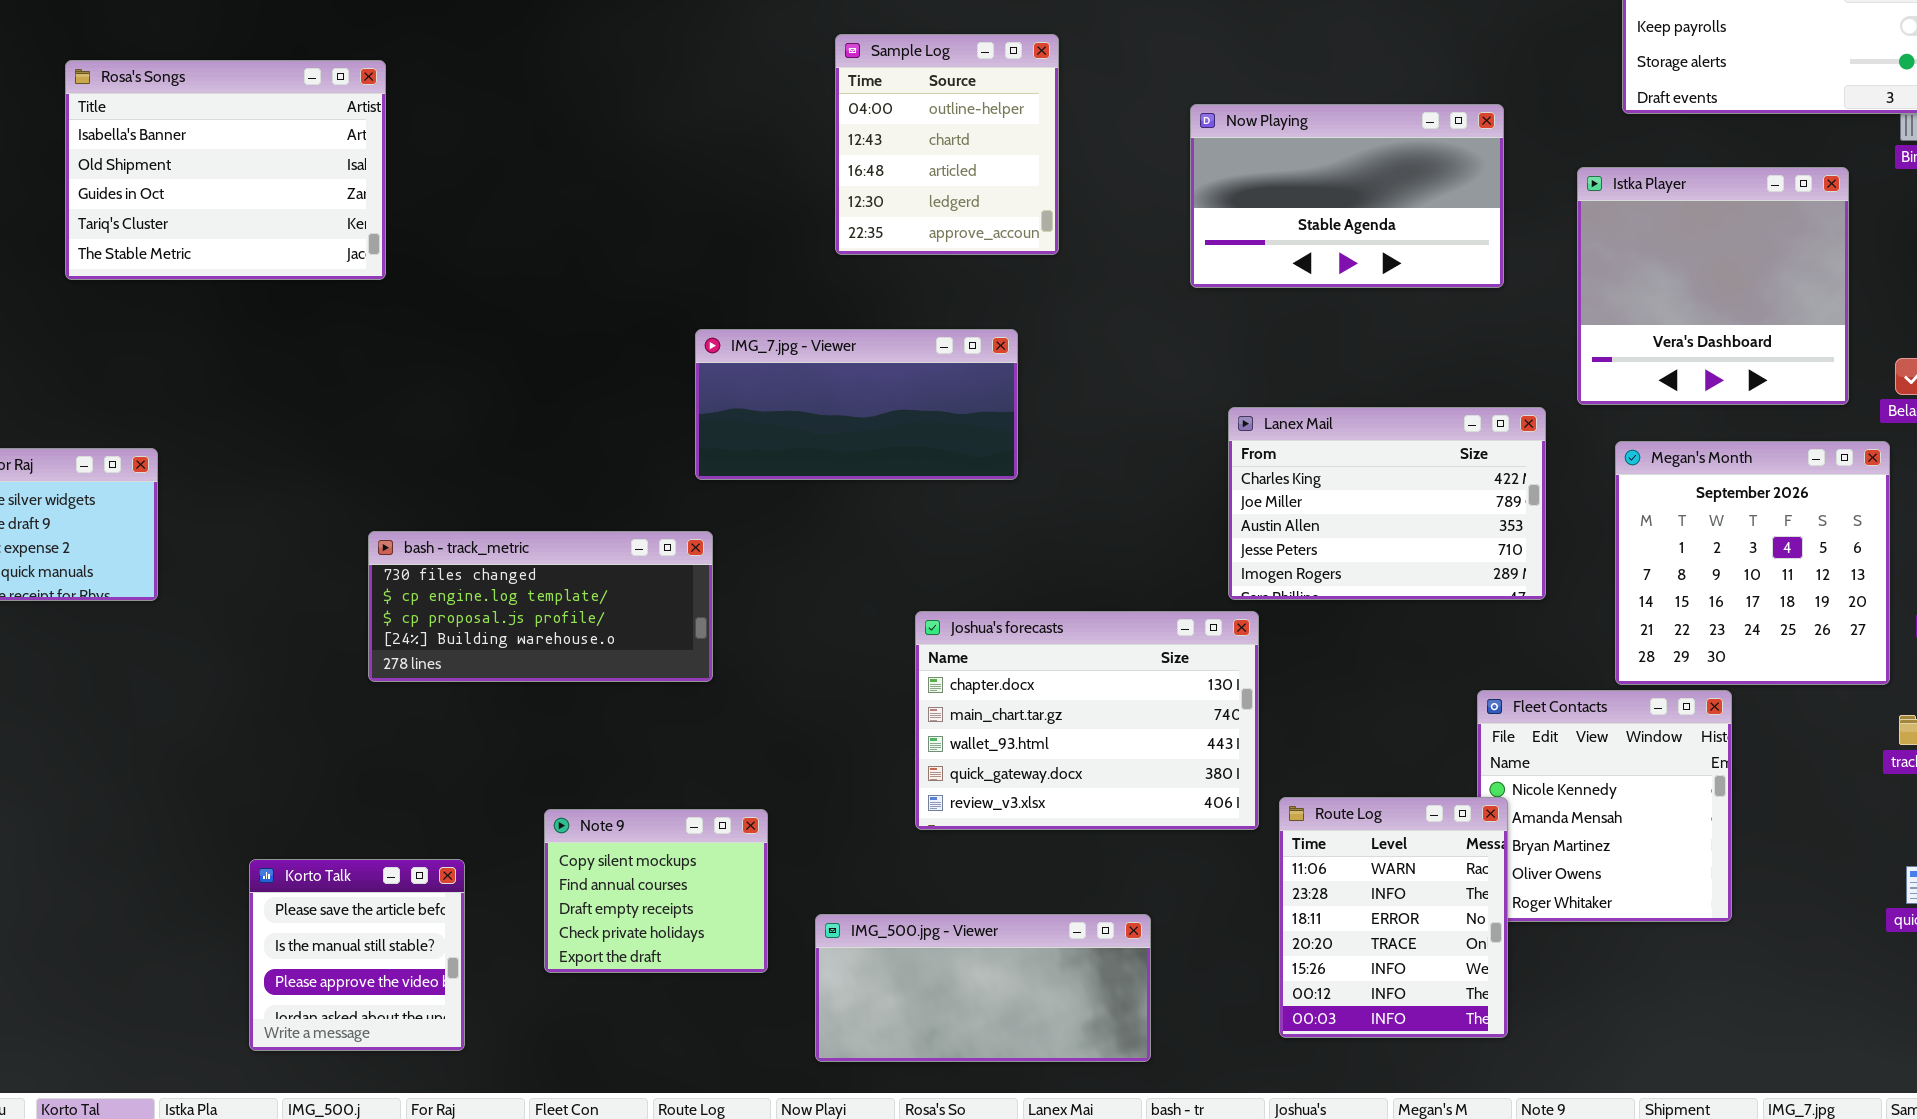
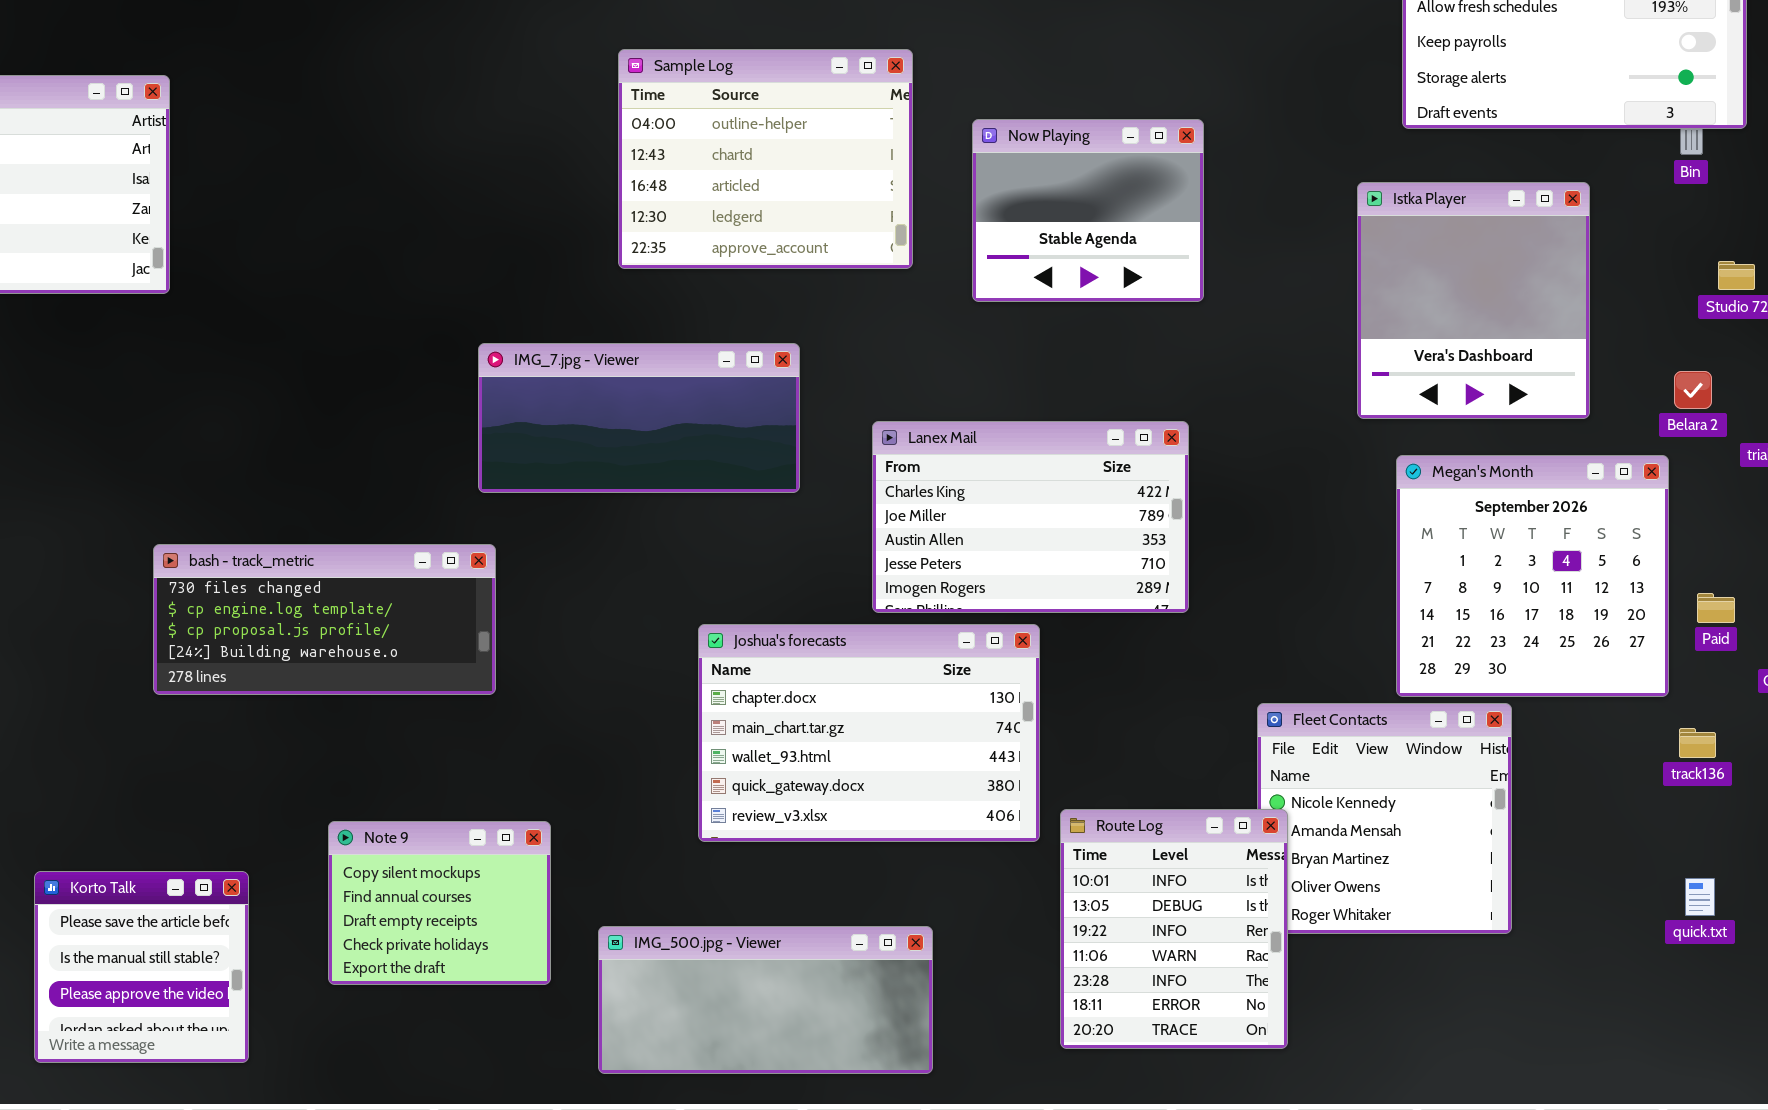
Sample Log: [835,34,1059,255] -> [618,49,913,269], resized
Now Playing: [1190,104,1504,288] -> [972,119,1204,302], resized
Istka Player: [1577,167,1849,405] -> [1357,182,1590,419], resized
Lanex Mail: [1228,407,1546,600] -> [872,421,1189,613], moved
Route Log: [1279,797,1508,1038] -> [1060,809,1288,1049], scrolled up 3 rows

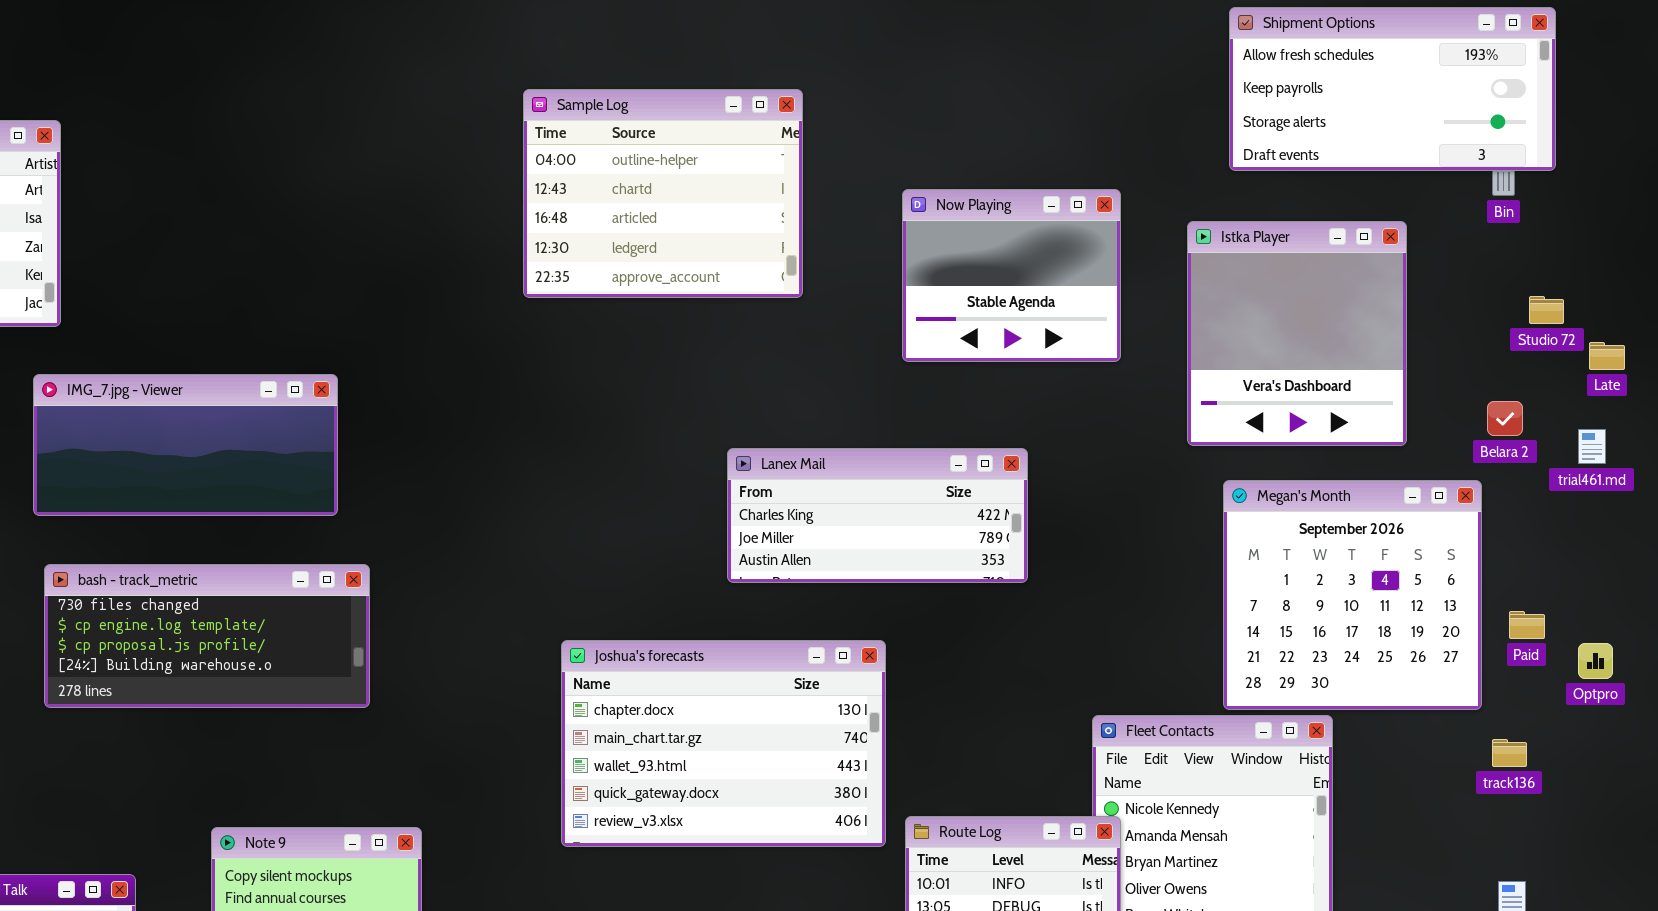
Sample Log: [618,49,913,269] -> [523,89,803,298], moved
Now Playing: [972,119,1204,302] -> [902,189,1121,362], moved
IMG_7.jpg - Viewer: [478,343,800,493] -> [33,374,338,516], moved
Lanex Mail: [872,421,1189,613] -> [727,448,1028,583], resized

